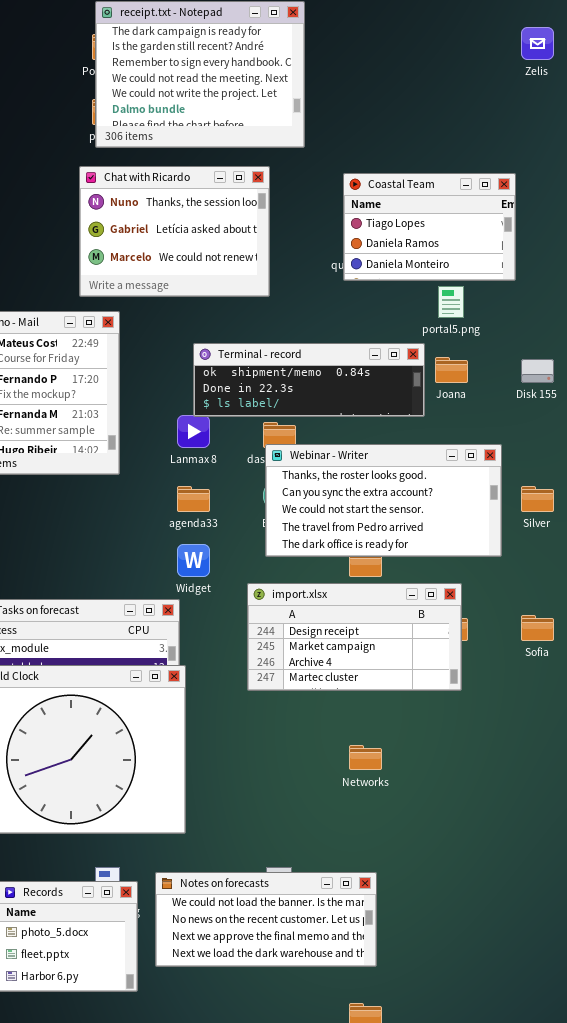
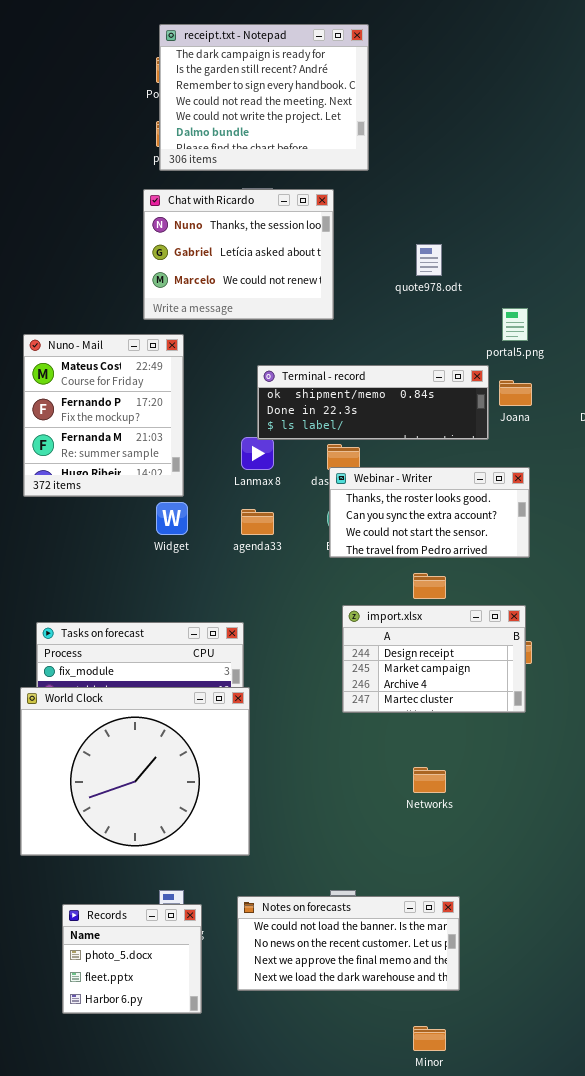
Coastal Team: [343,173,516,281] -> none, closed
Webinar - Writer: [265,444,502,557] -> [329,467,530,558], resized
Widget: [177,544,210,577] -> [156,502,188,535], moved
import.xlsx: [247,583,462,691] -> [342,605,526,713], resized
Notes on forecasts: [155,872,377,967] -> [237,896,460,991], moved

